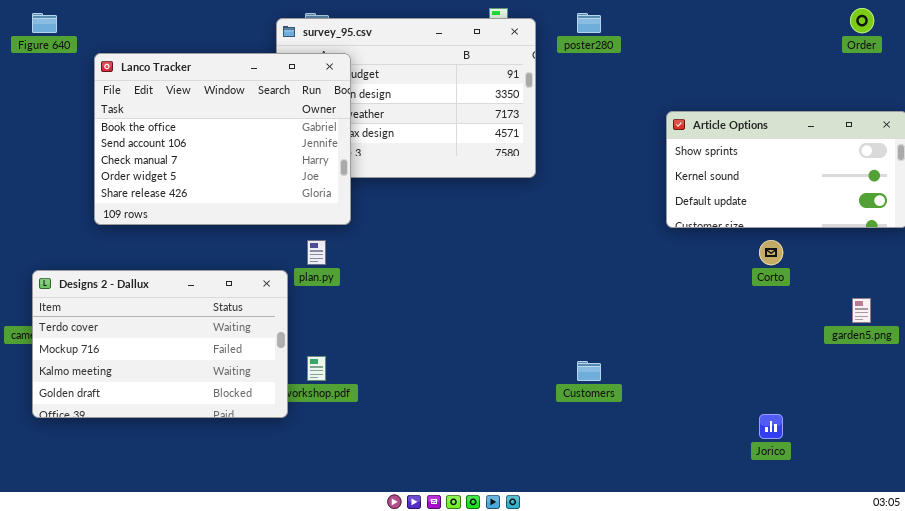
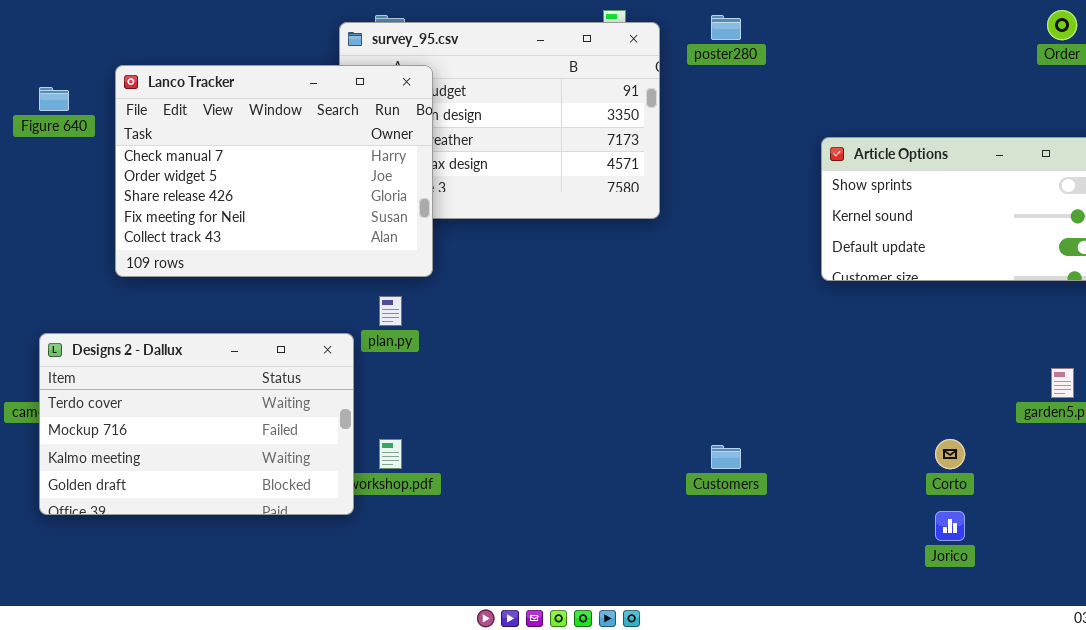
Figure 640: [32,13,57,33] -> [39,87,69,111], moved
Lanco Tracker: [94,53,351,225] -> [115,65,433,277], scrolled down 2 rows
Corto: [759,240,783,265] -> [935,439,965,469], moved

